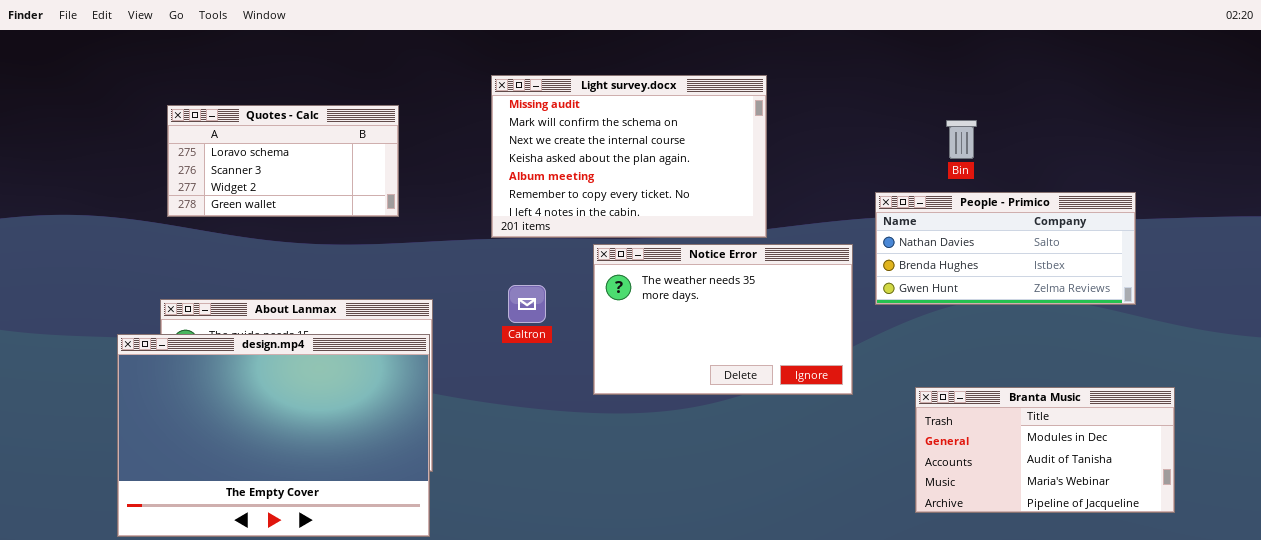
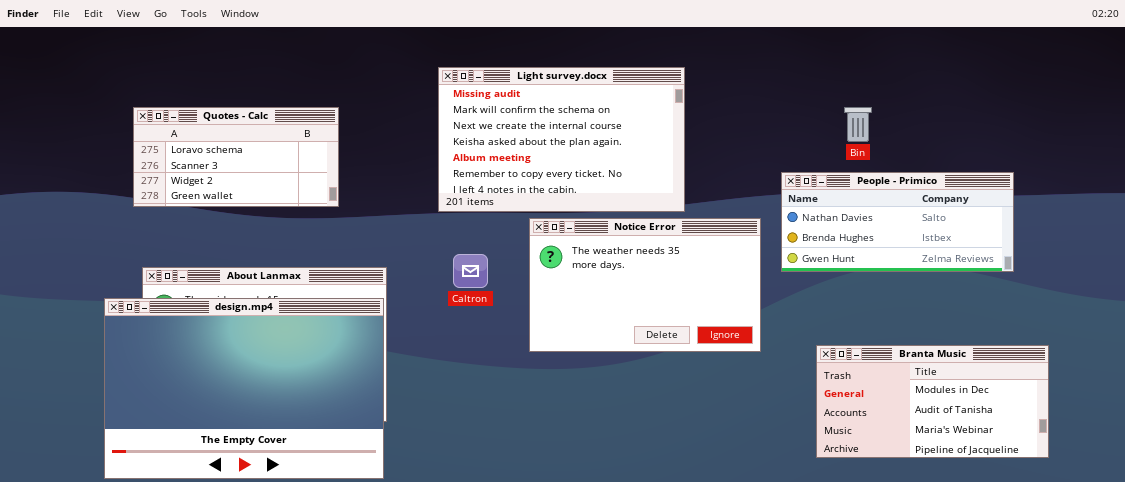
Quotes - Calc: [167,105,399,217] -> [133,107,339,207], moved

